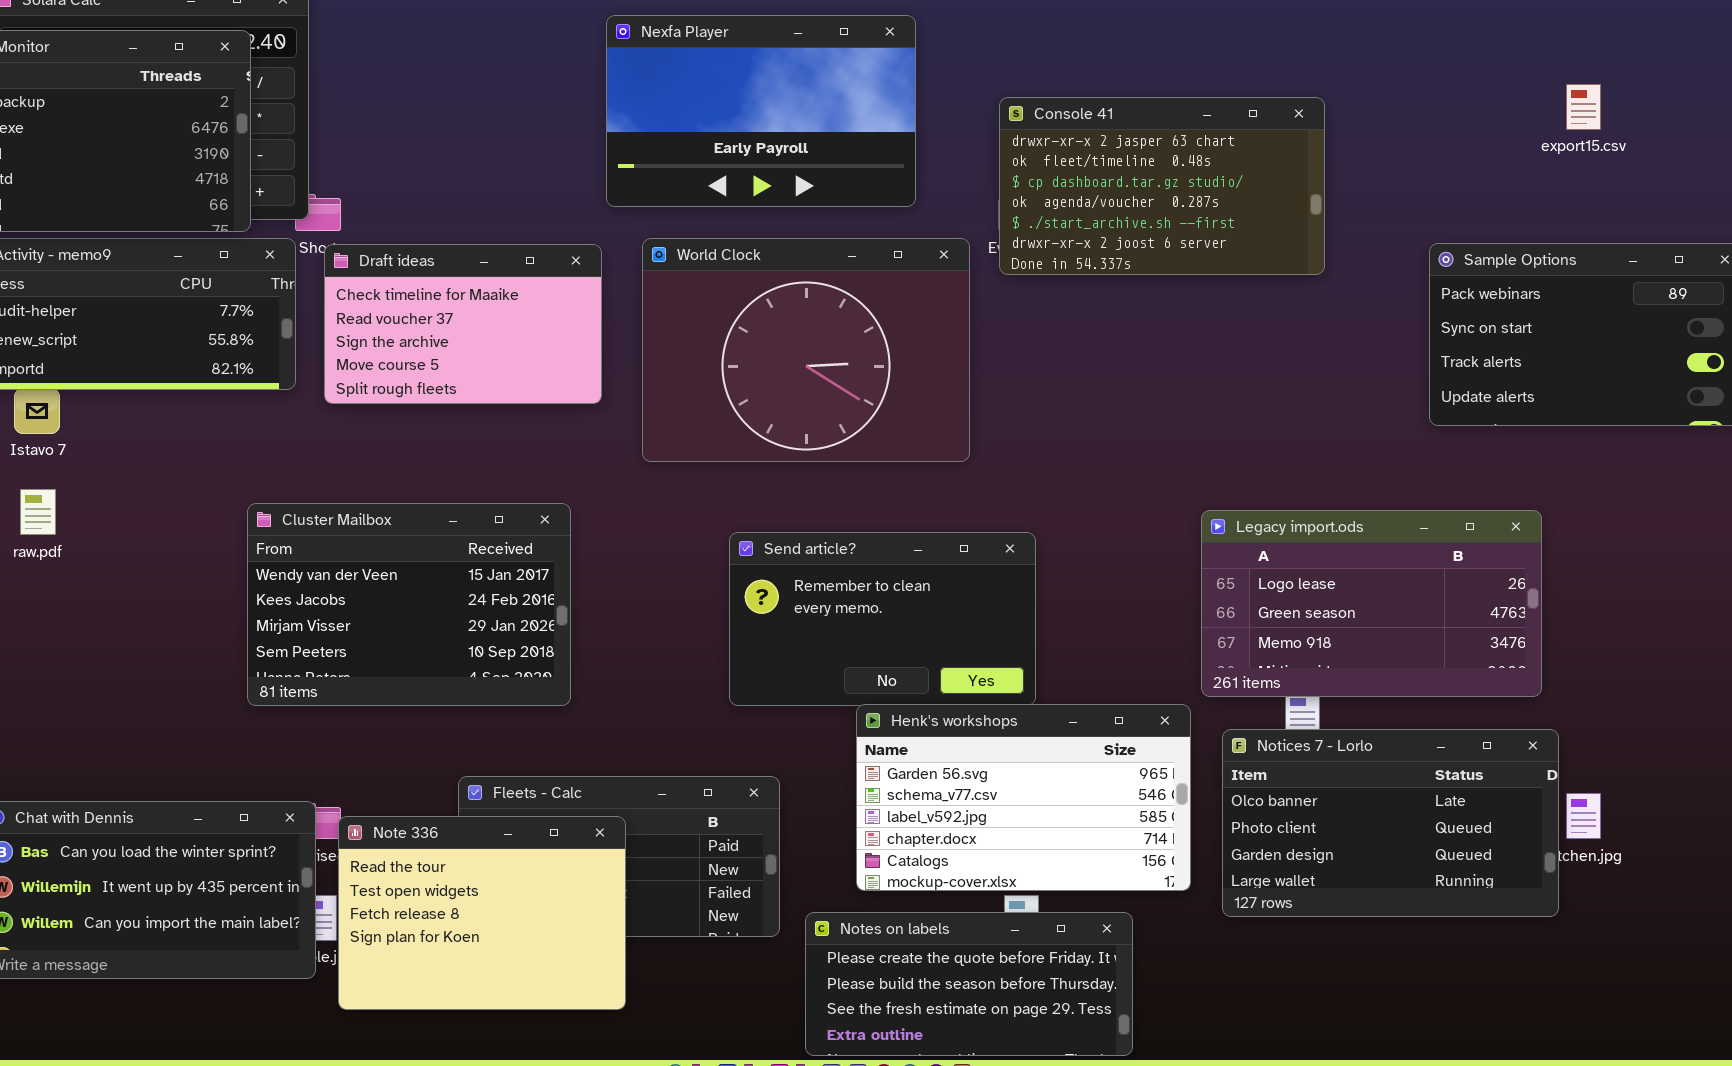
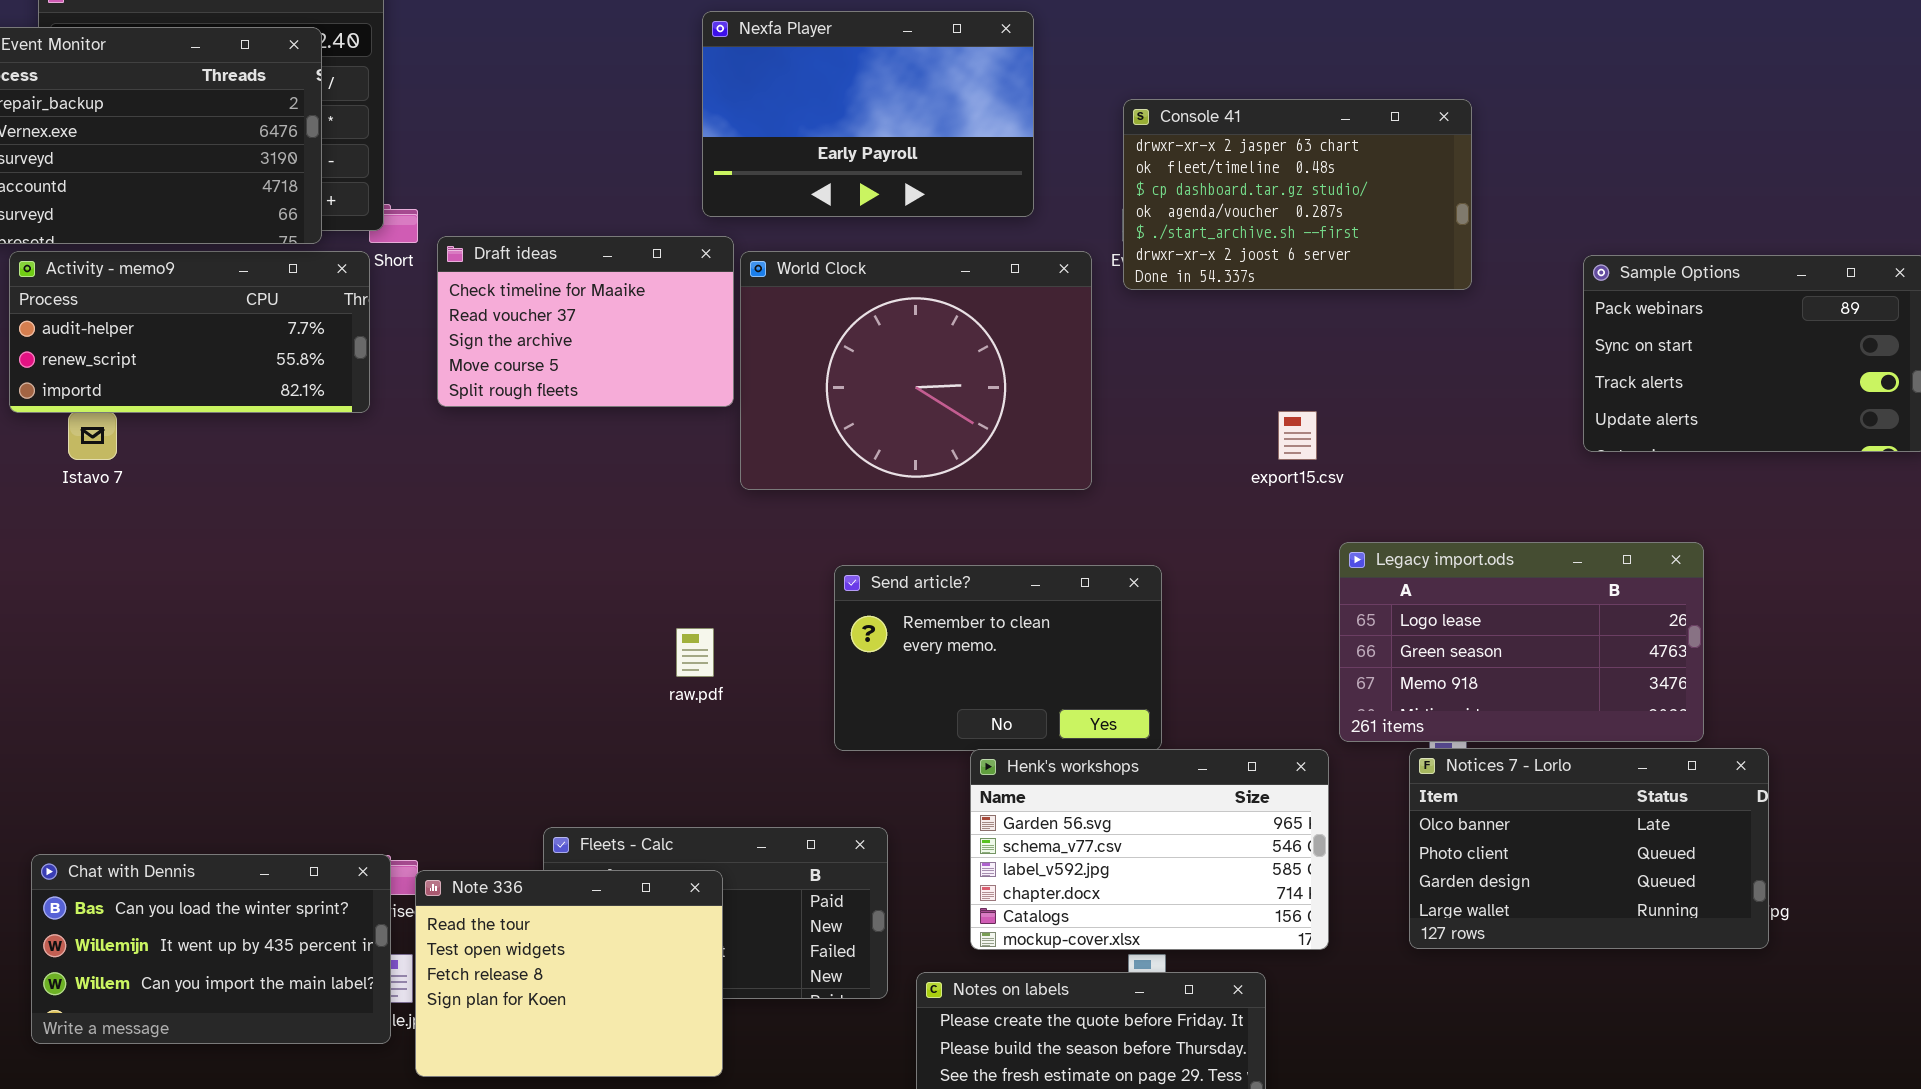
export15.csv: [1566,84,1601,130] -> [1278,411,1317,460], moved
Draft ideas: [324,244,602,404] -> [437,236,734,407], moved
raw.pdf: [20,489,56,535] -> [676,628,714,677], moved
Cluster Mailbox: [247,503,571,706] -> none, closed
Notices 7 - Lorlo: [1222,729,1559,917] -> [1409,748,1769,949], moved

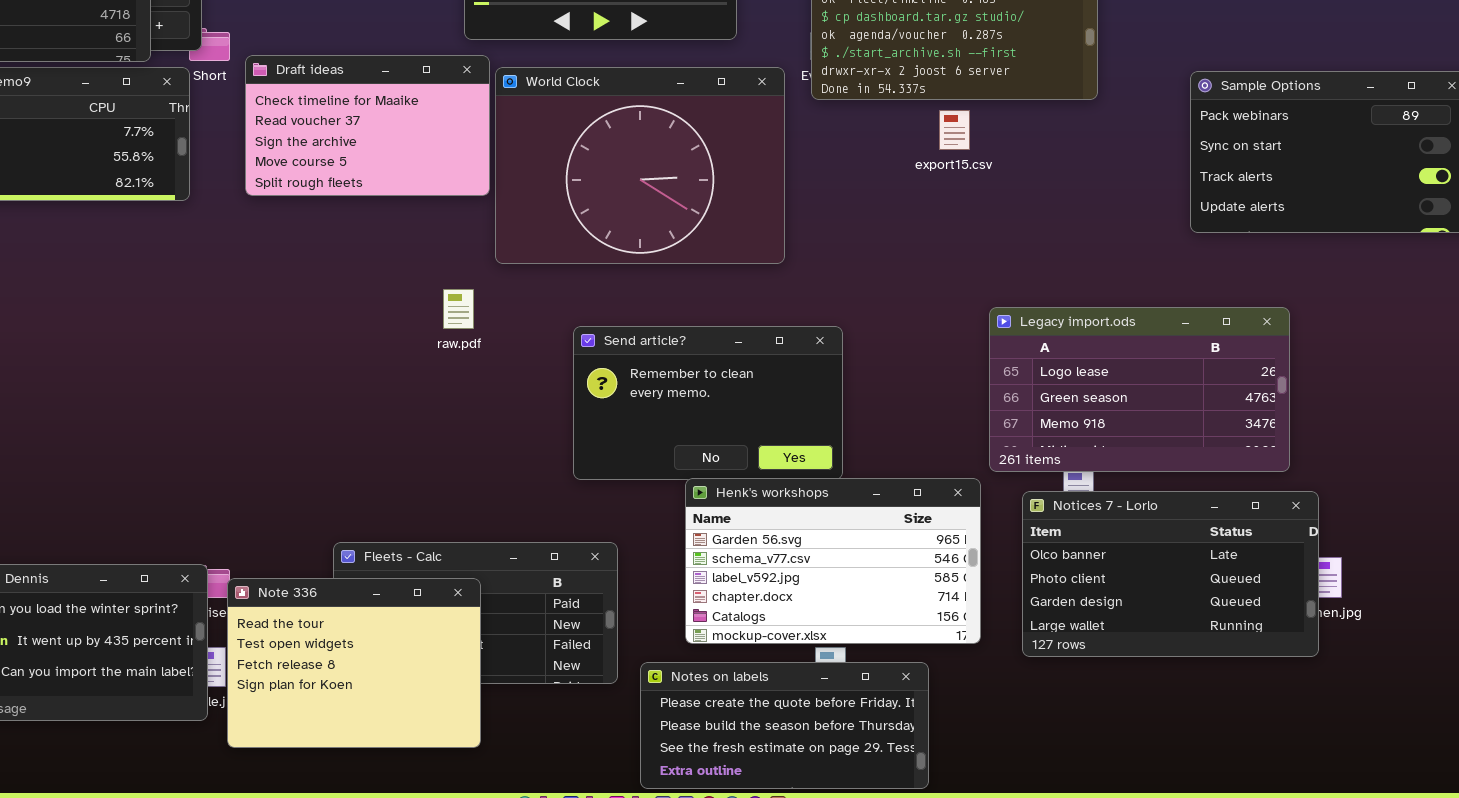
export15.csv: [1278,411,1317,460] -> [939,110,970,150], moved
raw.pdf: [676,628,714,677] -> [443,289,474,329], moved
Notices 7 - Lorlo: [1409,748,1769,949] -> [1022,491,1319,657], moved

